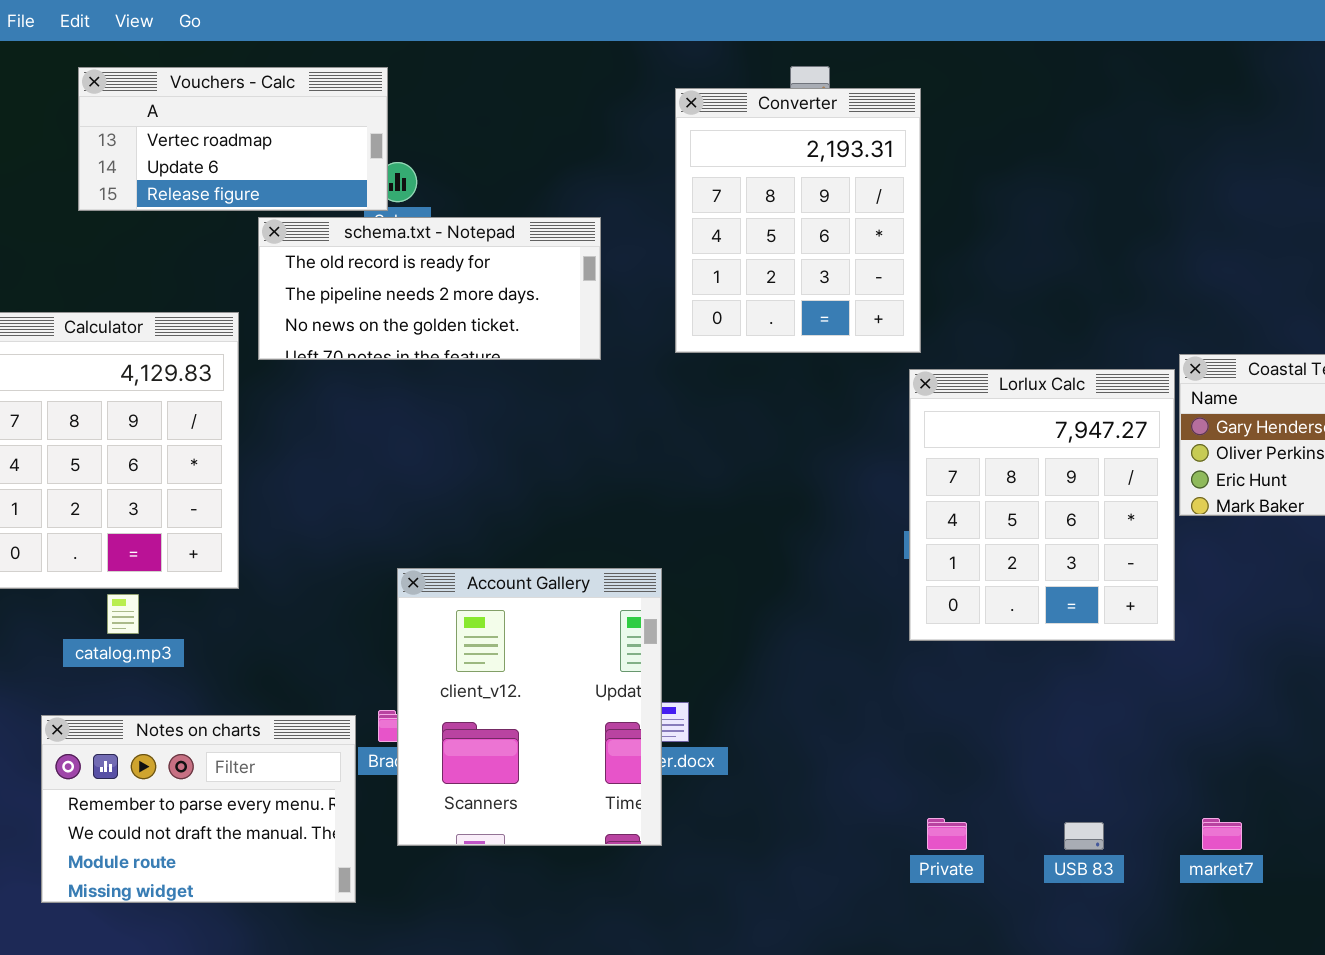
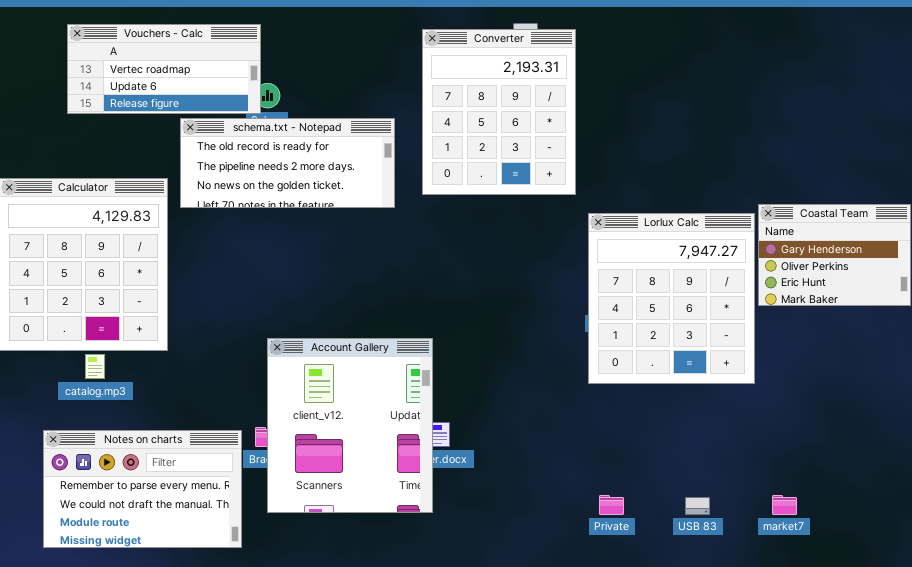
Converter: [675,88,921,353] -> [422,29,576,195], moved

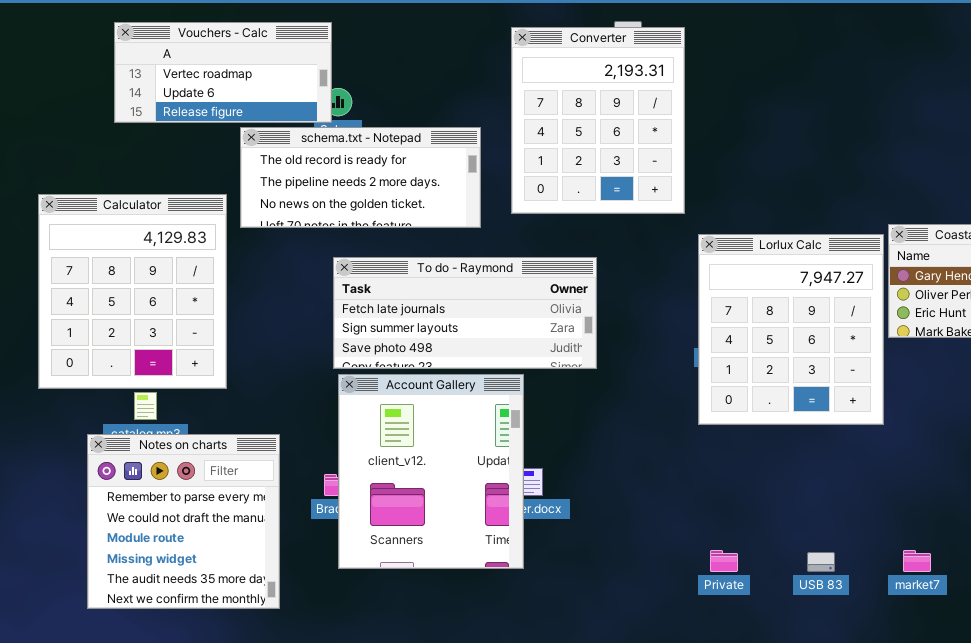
To do - Raymond: none -> [333,257,597,369], opened
Notes on charts: [43,430,242,548] -> [87,434,280,609], resized

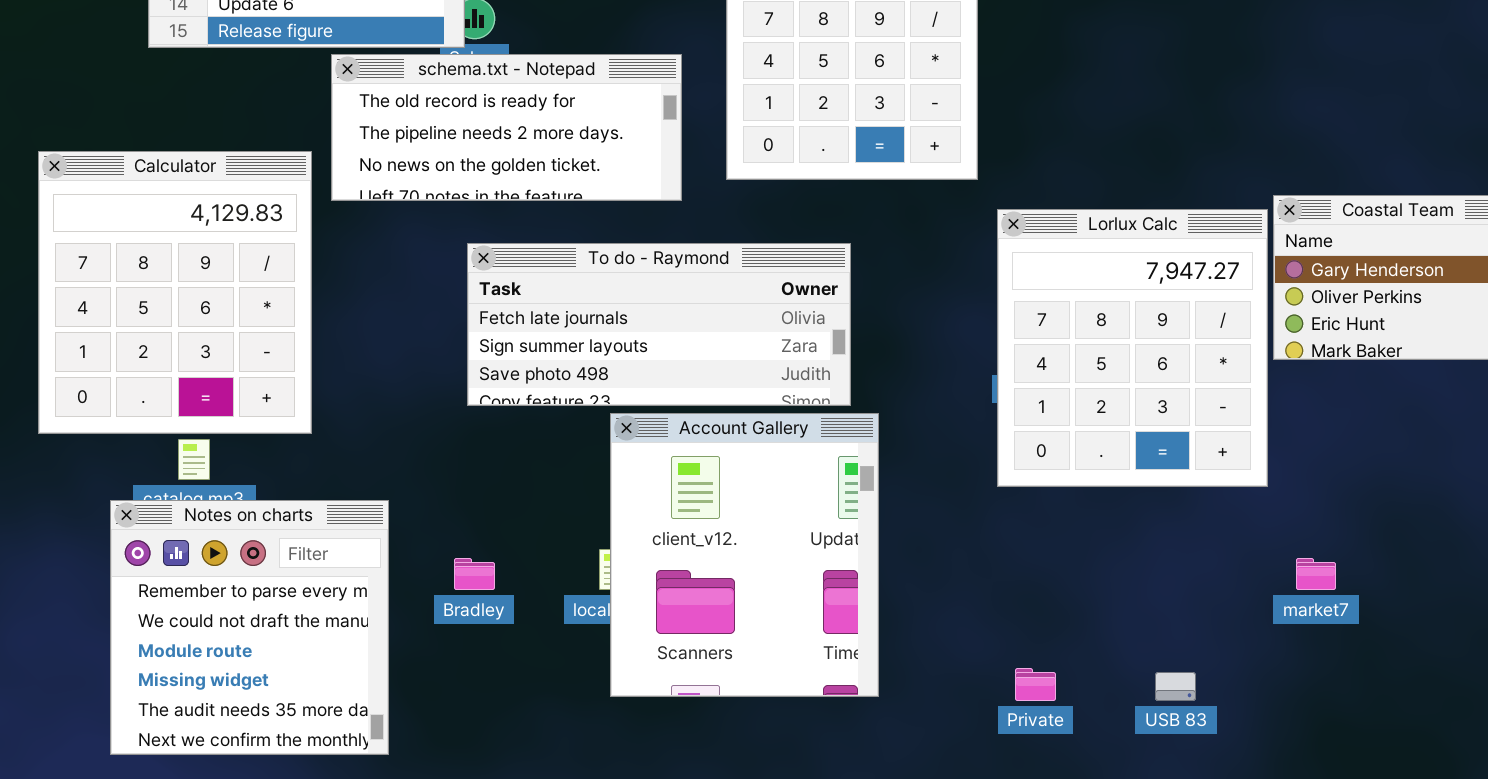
Account Gallery: [338,374,524,569] -> [610,413,879,697], moved
market7: [903,550,931,572] -> [1296,558,1336,590], moved

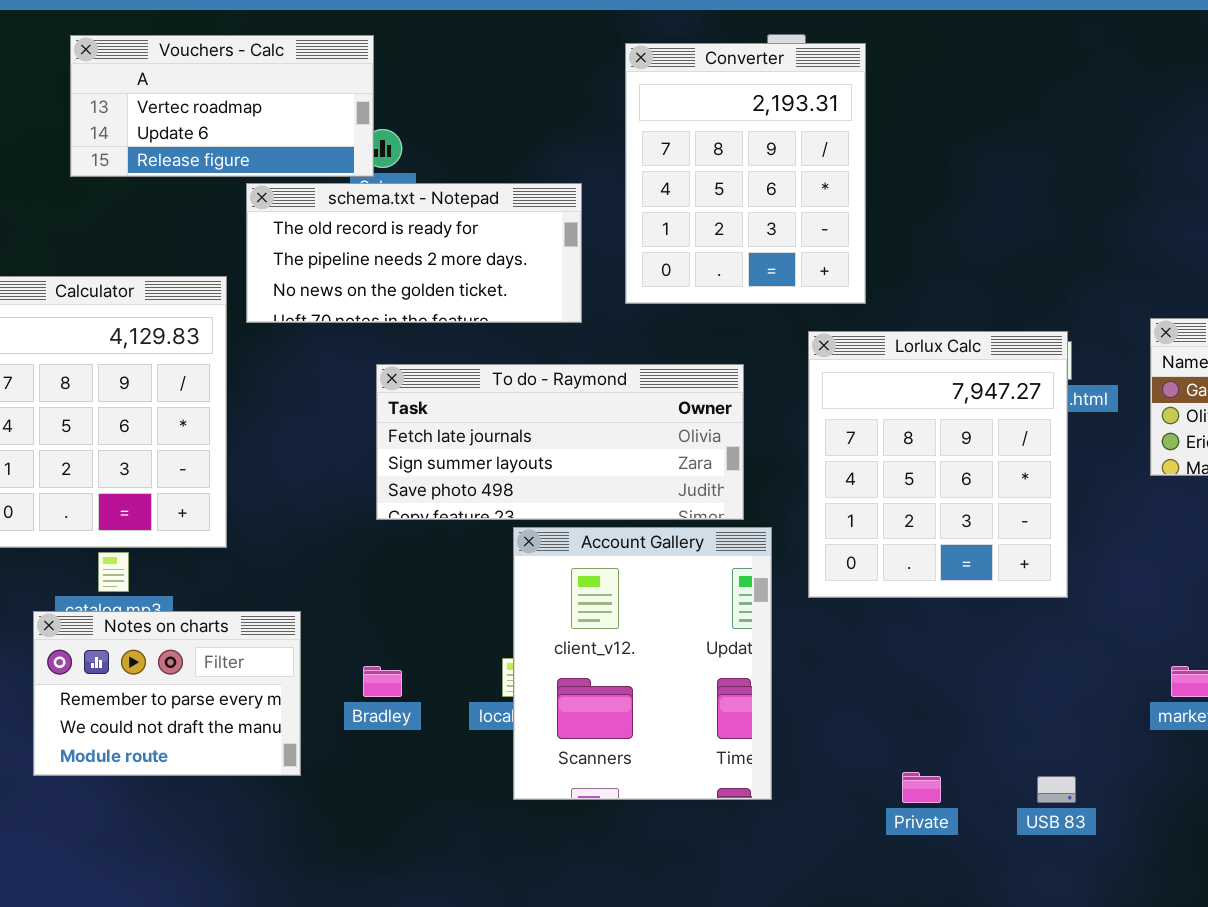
Lorlux Calc: [997,209,1268,487] -> [808,331,1068,598], moved
Notes on charts: [110,500,389,755] -> [33,611,301,776], resized

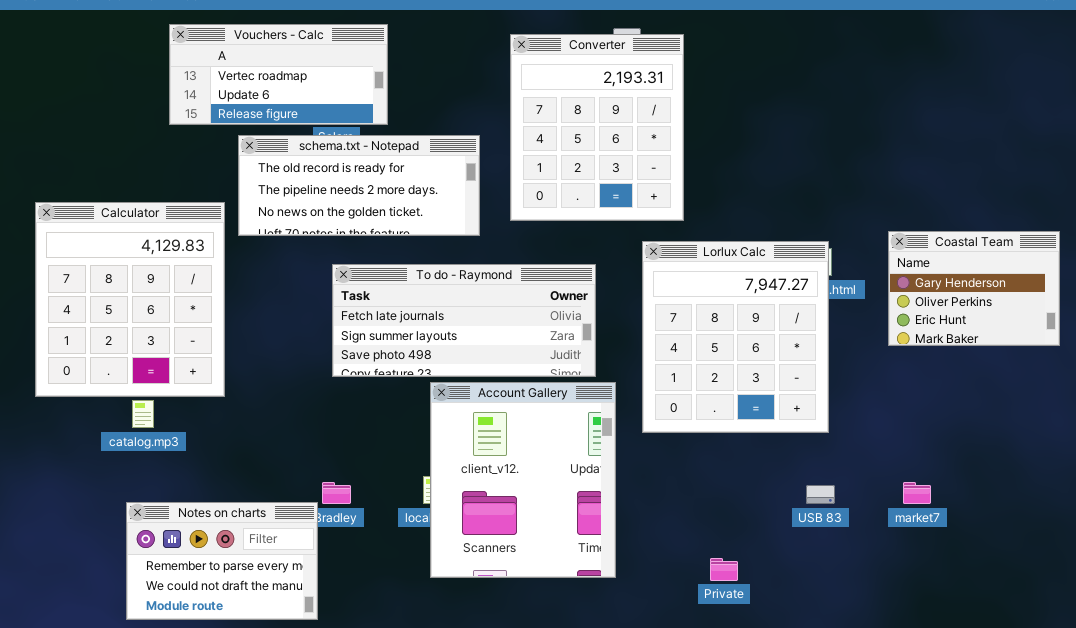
Vouchers - Calc: [70,35,374,177] -> [169,24,388,125], moved
Notes on charts: [33,611,301,776] -> [126,502,318,620], moved
USB 83: [1037,776,1076,803] -> [806,485,835,504], moved

